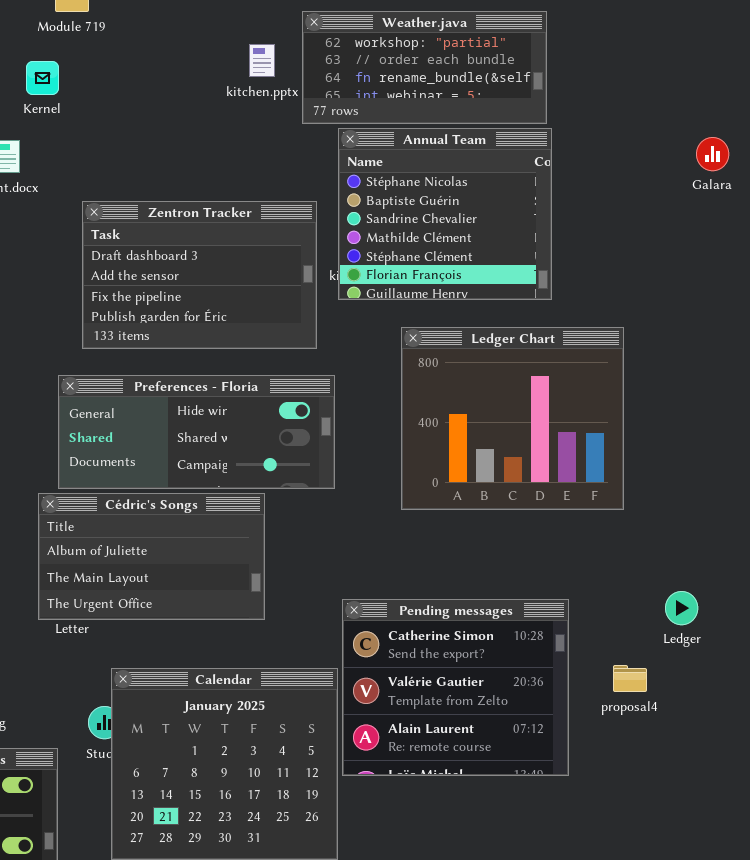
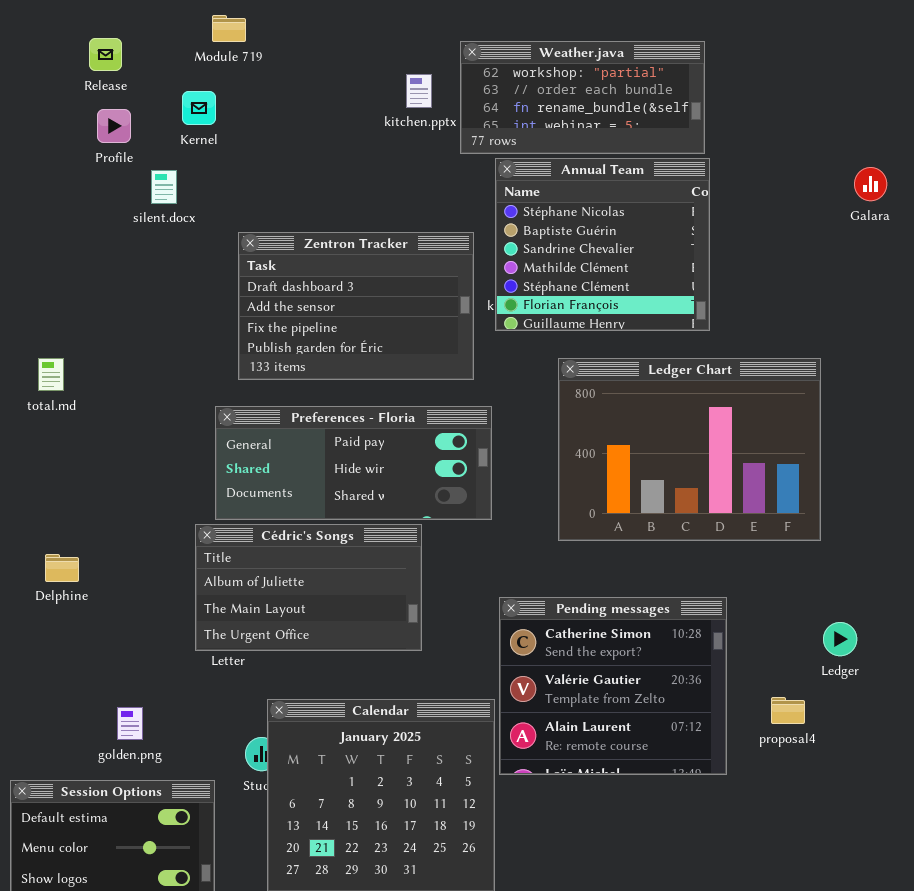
Ledger Chart: [401,327,624,510] -> [558,358,821,541], resized
Preferences - Floria: [58,375,335,489] -> [215,406,492,520], scrolled up 1 row
Pending messages: [342,599,569,776] -> [499,597,727,775], moved

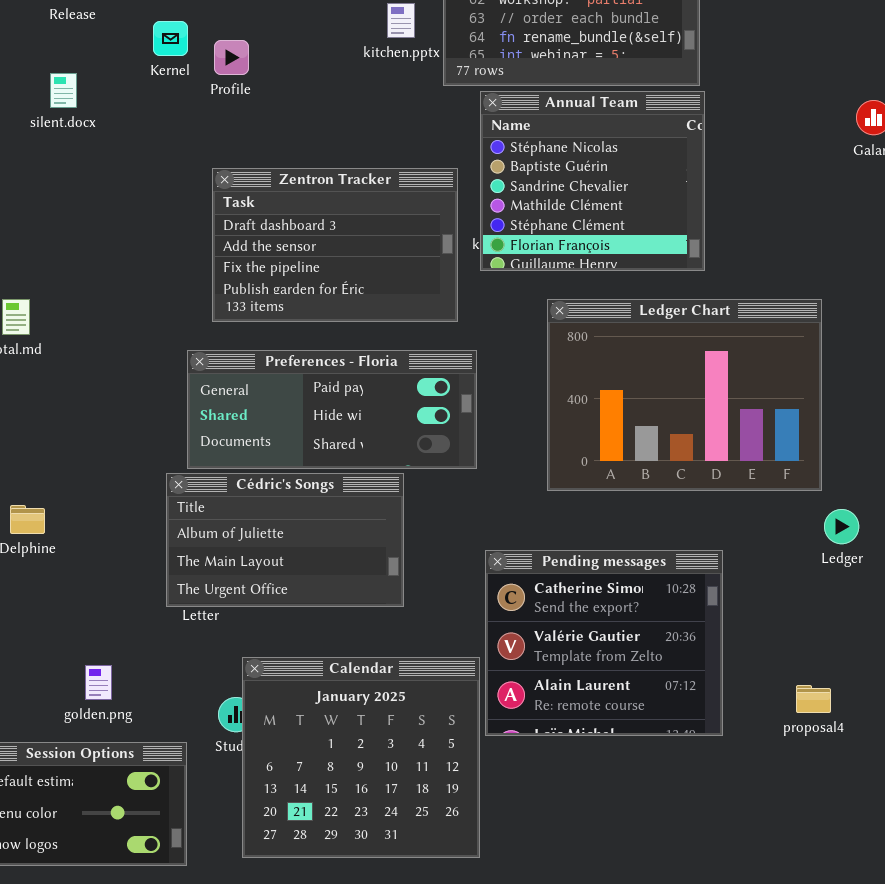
Profile: [97,109,131,143] -> [214,40,249,75], moved
silent.docx: [151,170,177,204] -> [50,73,77,108], moved
Ledger: [823,622,857,656] -> [824,509,859,544], moved
proposal4: [771,697,805,724] -> [796,685,831,713], moved

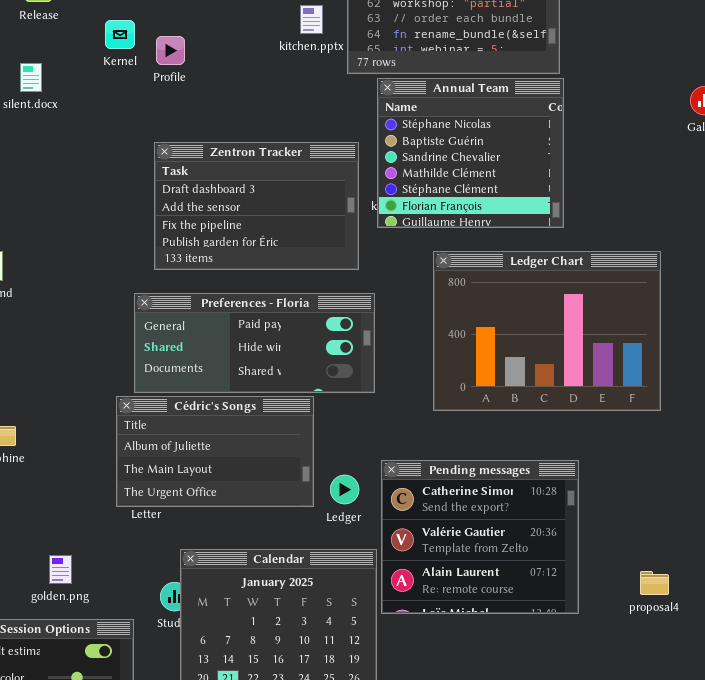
Ledger: [824,509,859,544] -> [330,475,359,504], moved

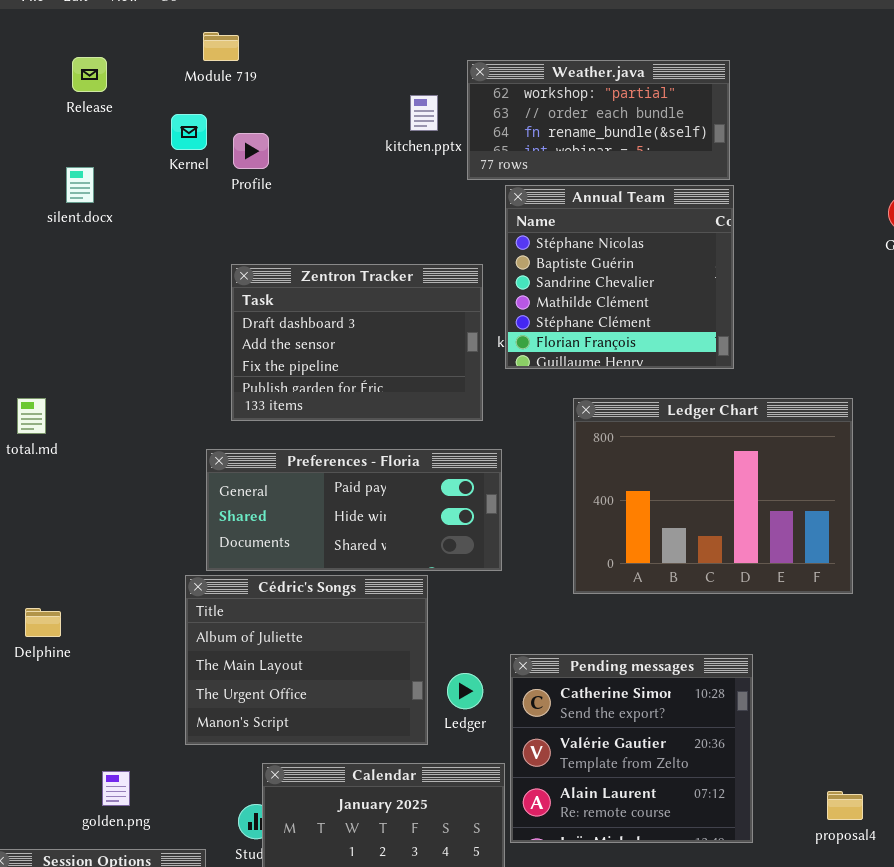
Cédric's Songs: [116,396,314,507] -> [185,575,428,745], resized

